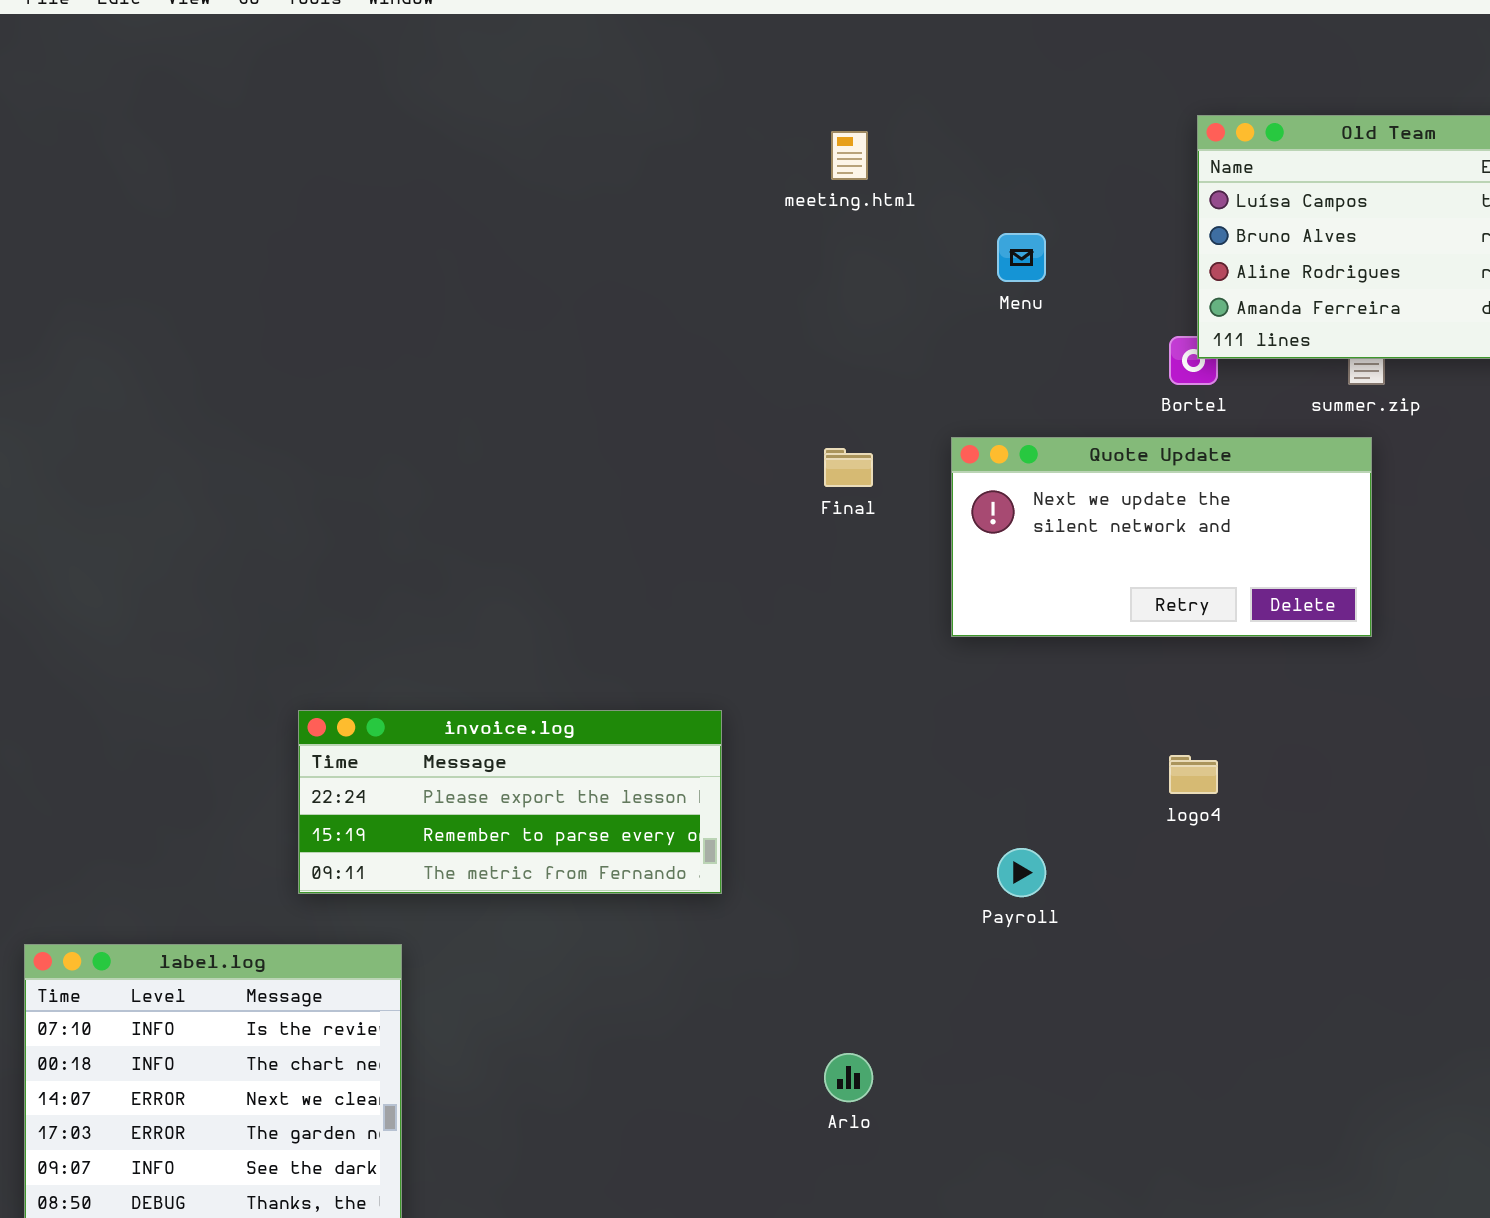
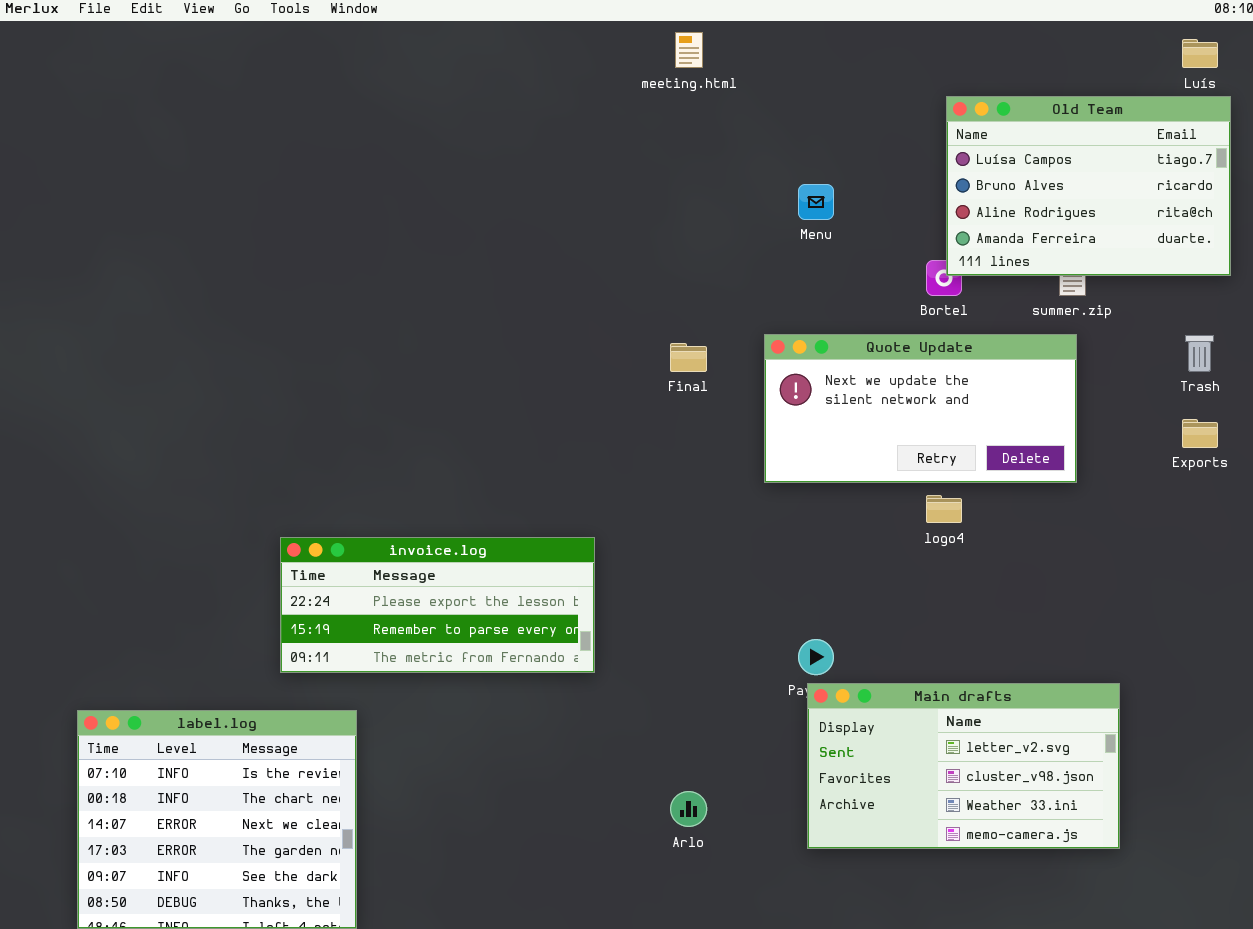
meeting.html: [831,131,868,180] -> [675,32,703,68], moved
logo4: [1169,755,1218,794] -> [926,495,962,523], moved
Main drafts: none -> [807,683,1120,849], opened

